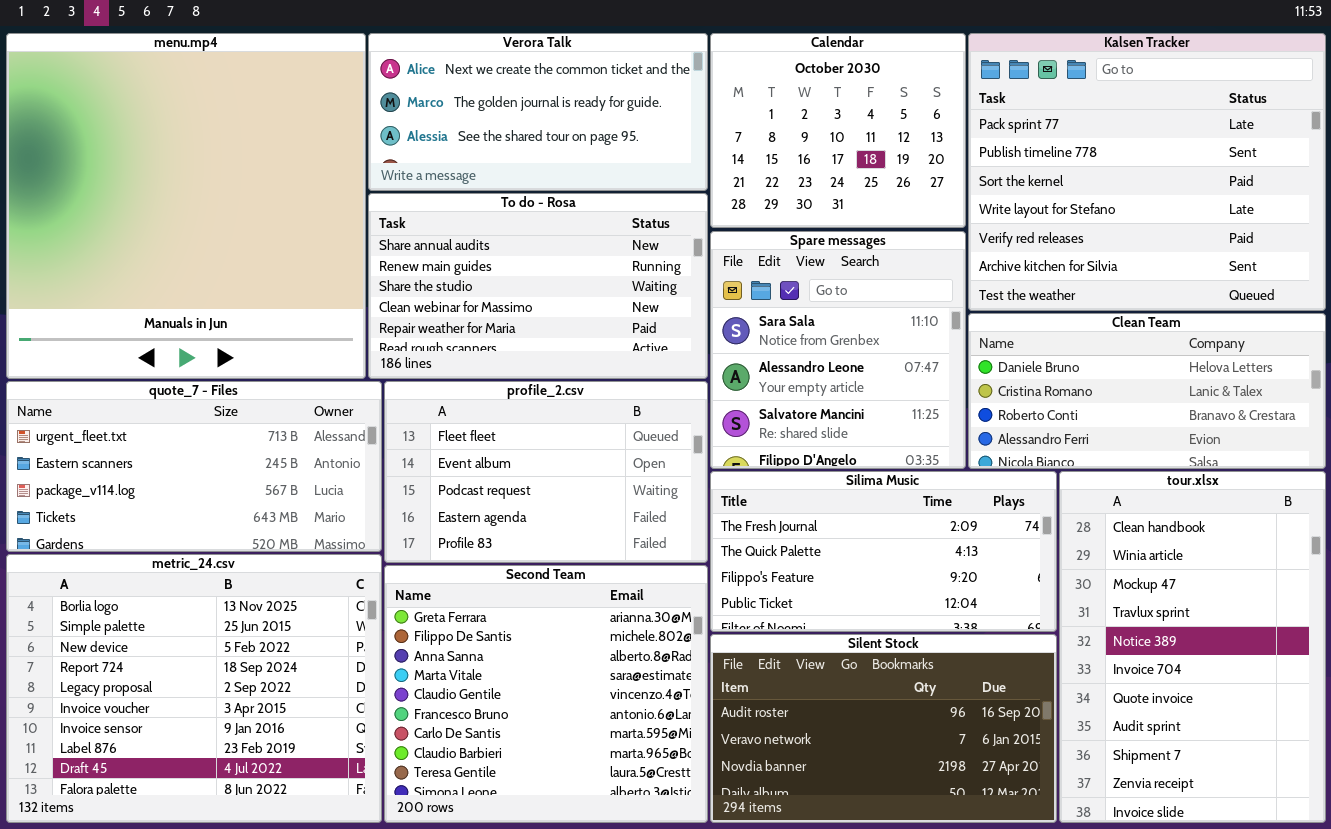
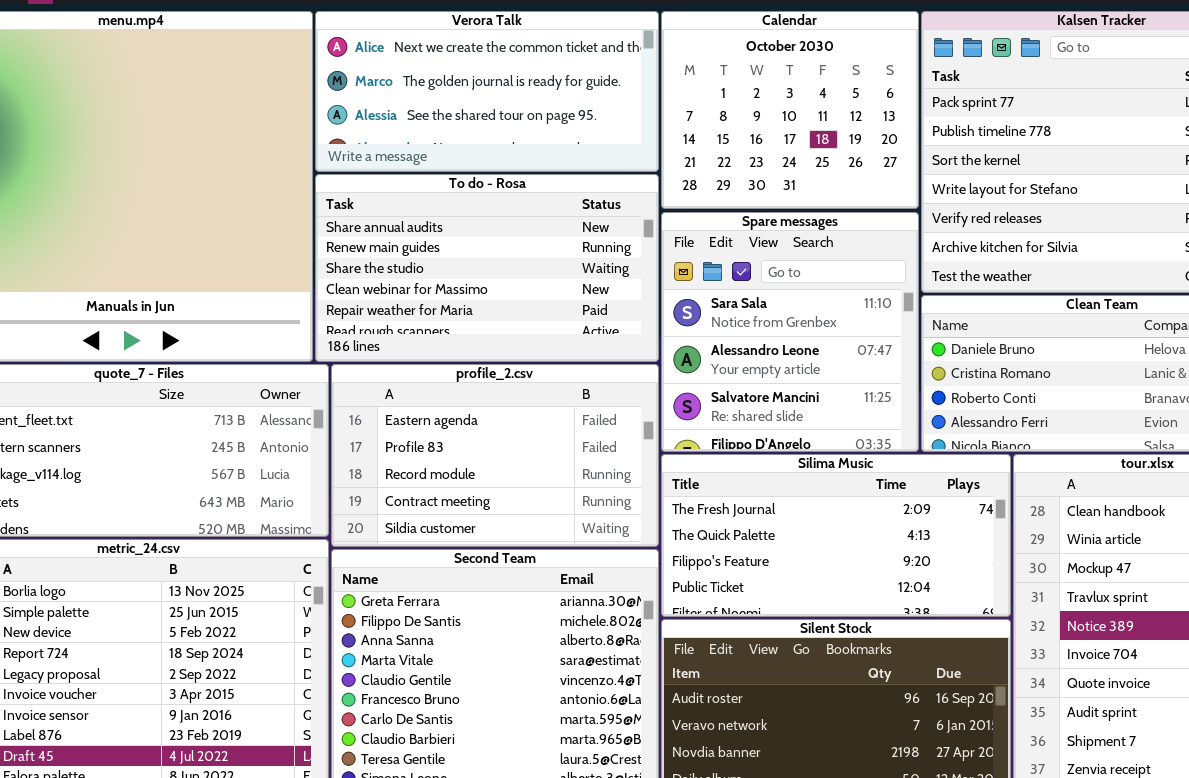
profile_2.csv: [384,381,708,563] -> [331,364,659,547], scrolled down 3 rows

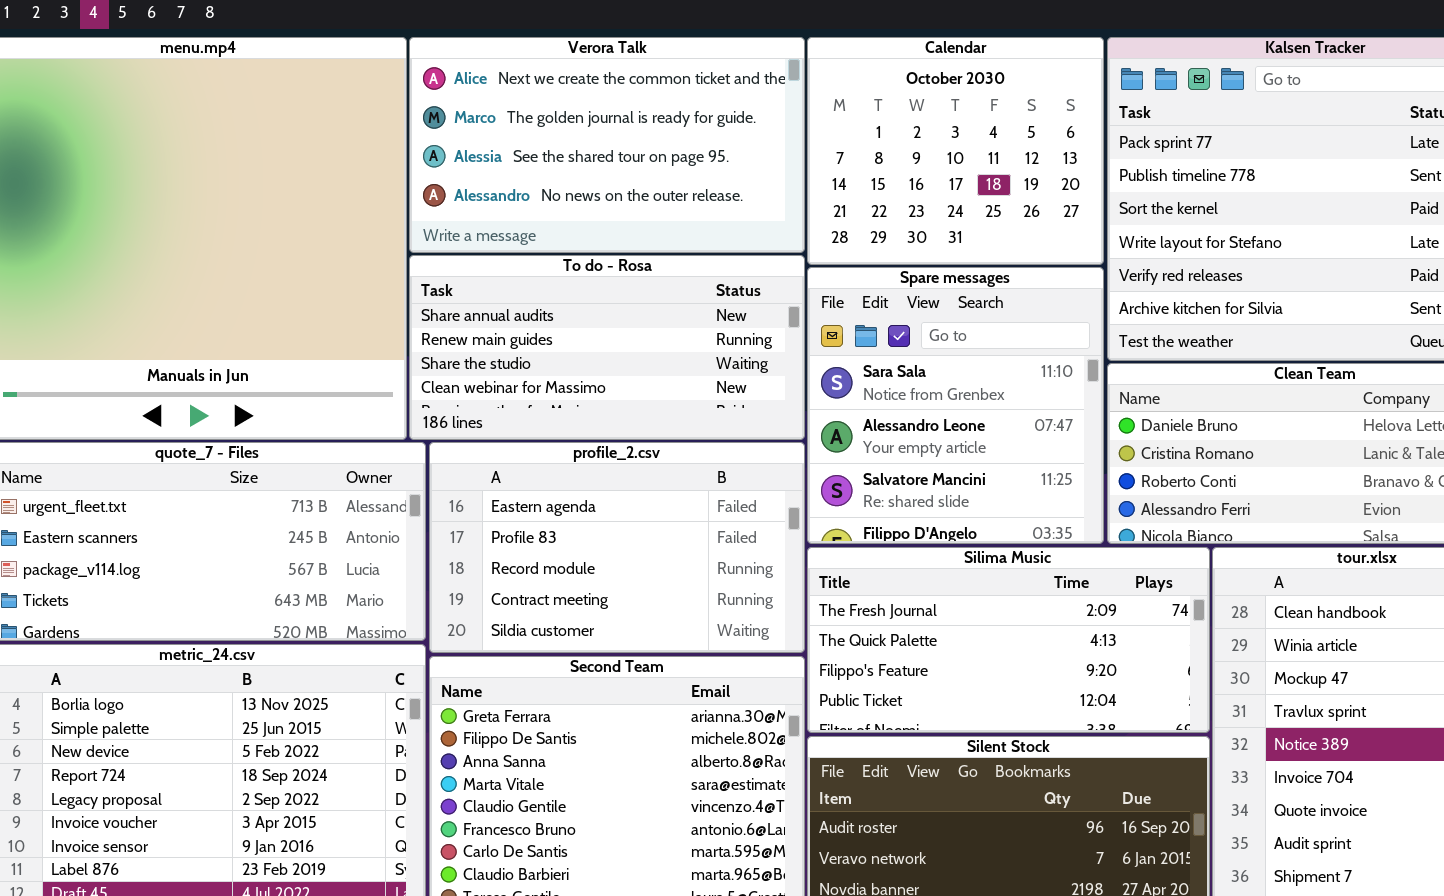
Verora Talk: [315,11,659,172] -> [409,37,805,253], resized
To do - Rosa: [315,174,659,362] -> [409,255,805,440], resized

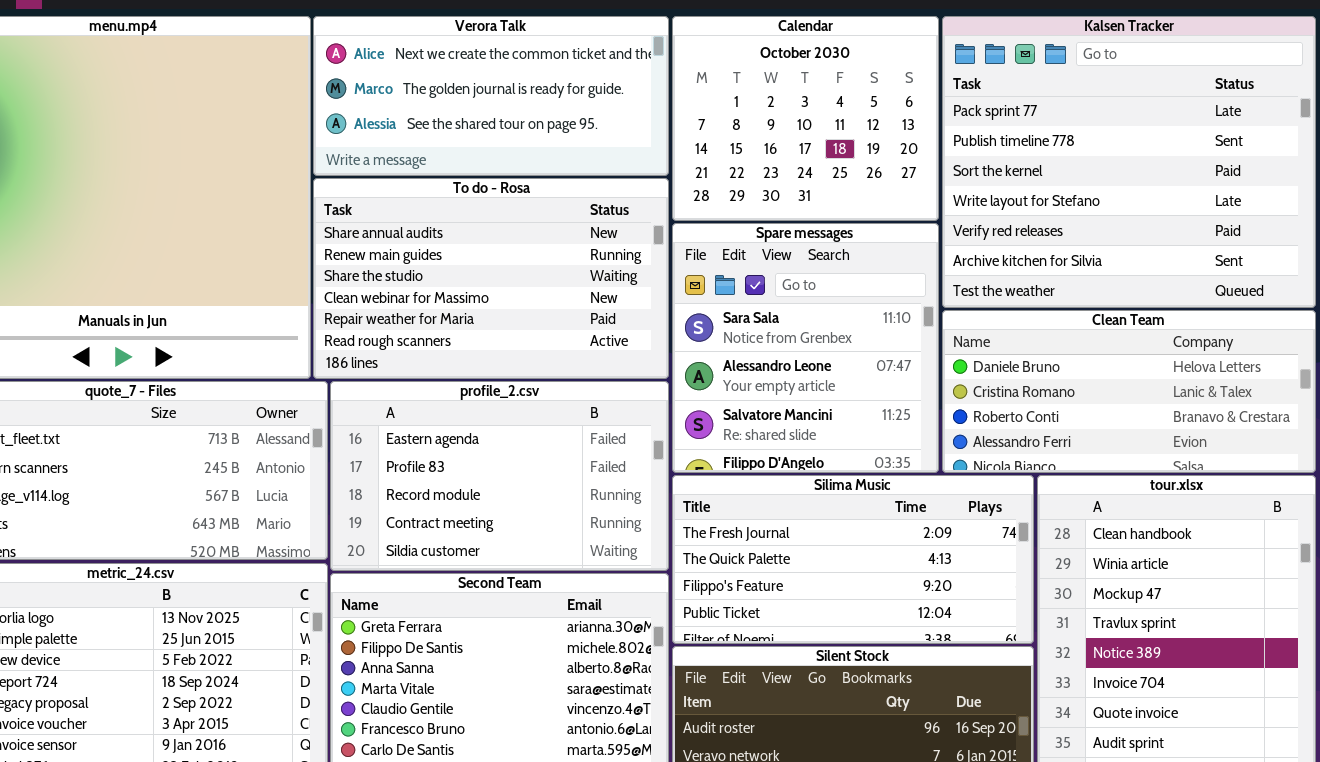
Verora Talk: [409,37,805,253] -> [313,16,669,176], resized
To do - Rosa: [409,255,805,440] -> [313,178,669,379], resized

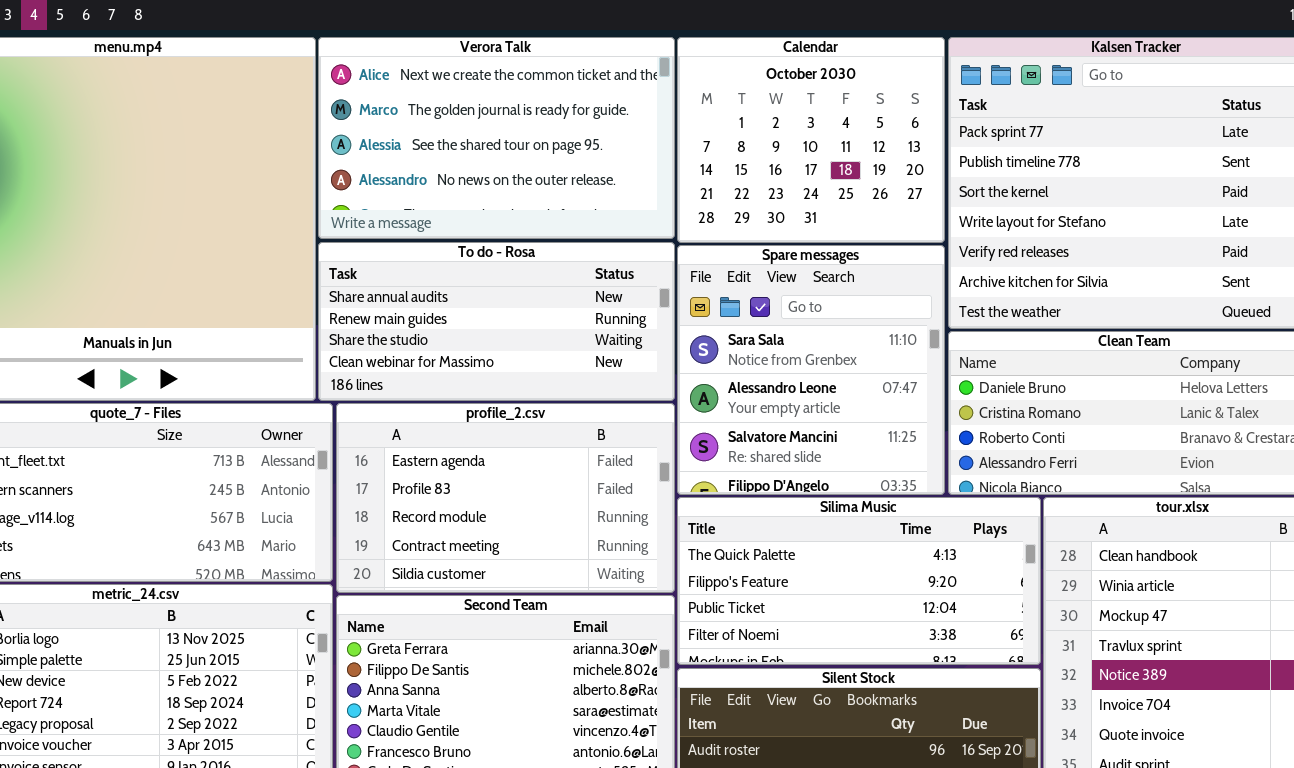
Verora Talk: [313,16,669,176] -> [318,37,675,239], resized
To do - Rosa: [313,178,669,379] -> [318,242,675,401], resized
Silima Music: [672,475,1034,644] -> [677,497,1041,665], scrolled down 1 row

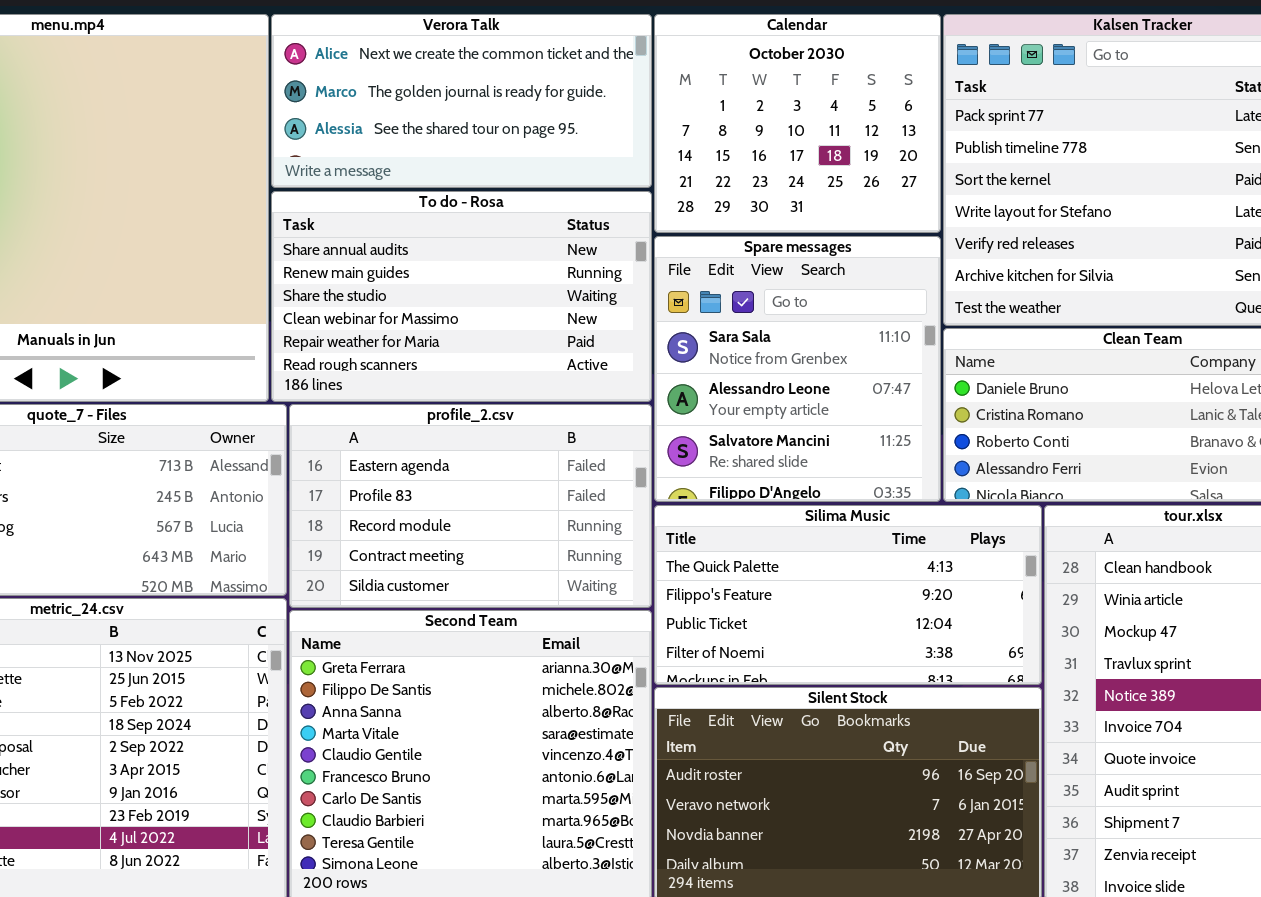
Verora Talk: [318,37,675,239] -> [271,14,652,188], resized
To do - Rosa: [318,242,675,401] -> [271,191,652,402], resized

